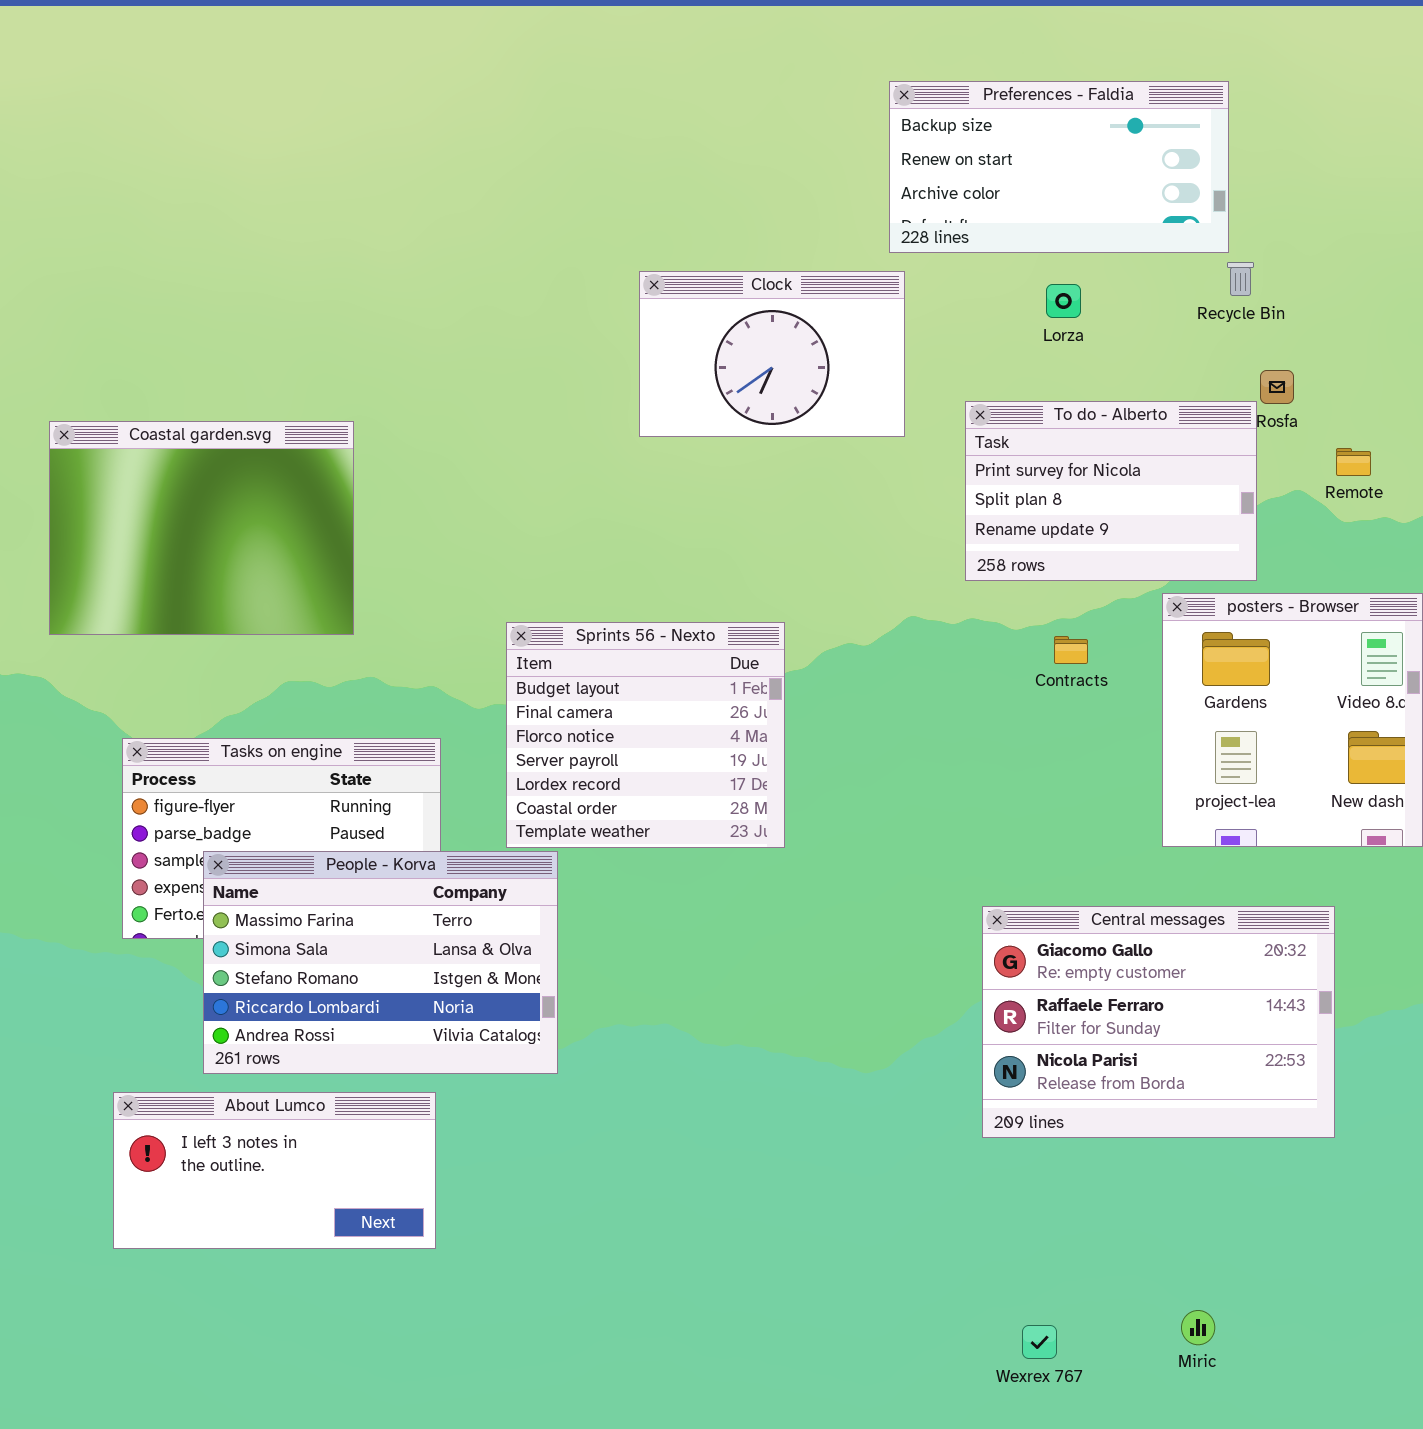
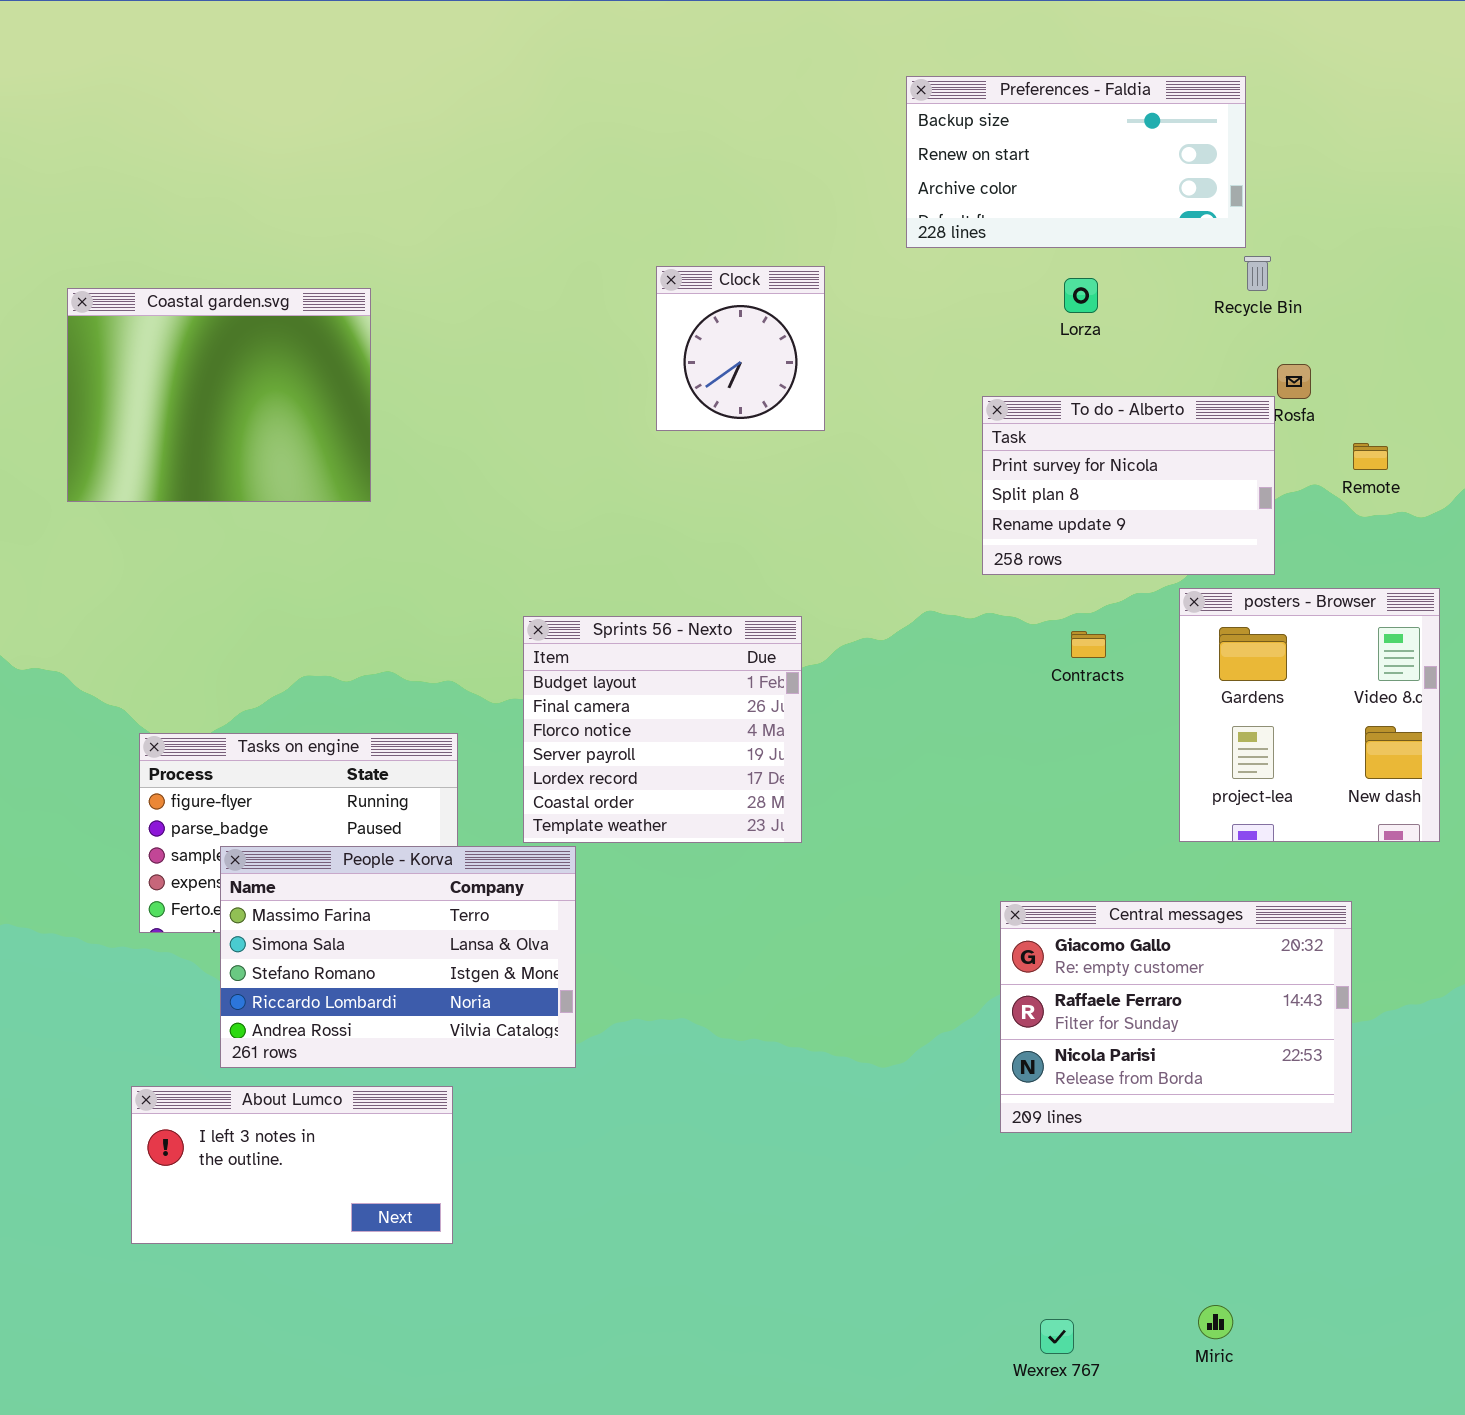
Clock: [639,271,905,437] -> [656,266,825,431], resized
Coastal garden.svg: [49,421,354,635] -> [67,288,371,502], moved

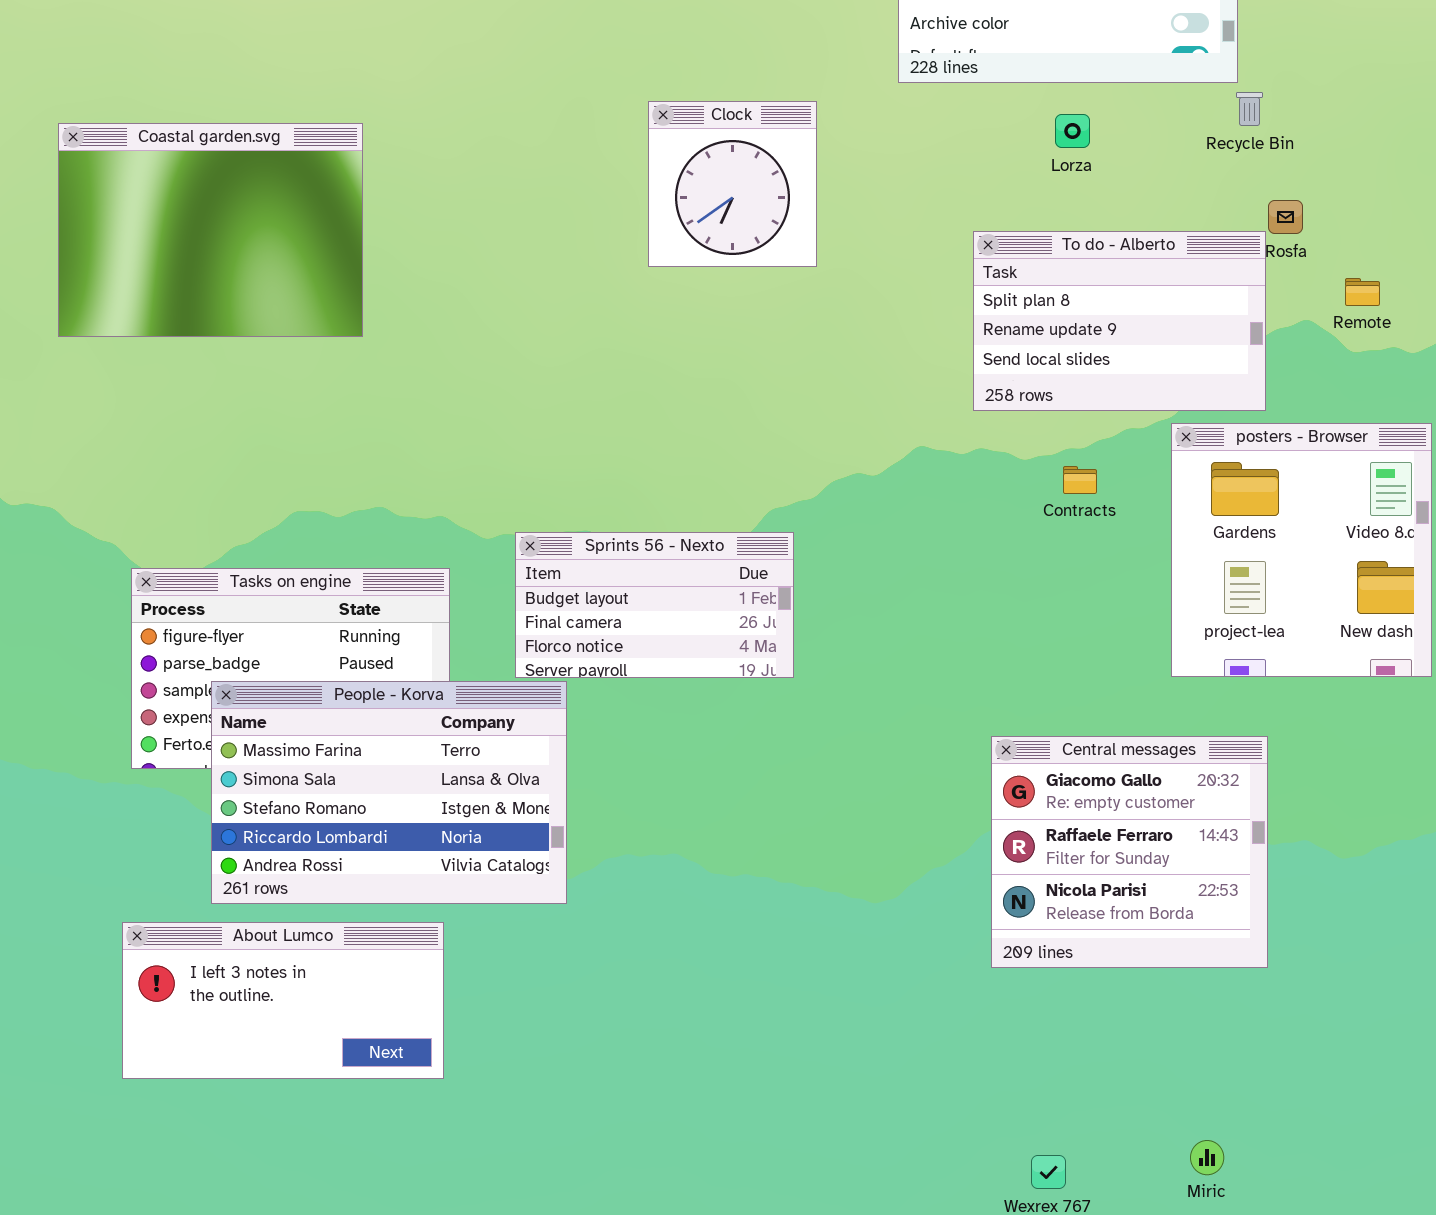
To do - Alberto: [982,396,1275,575] -> [973,231,1266,411], scrolled down 1 row
Sprints 56 - Nexto: [523,616,802,843] -> [515,532,794,678], resized
Central messages: [1000,901,1352,1133] -> [991,736,1268,968], resized

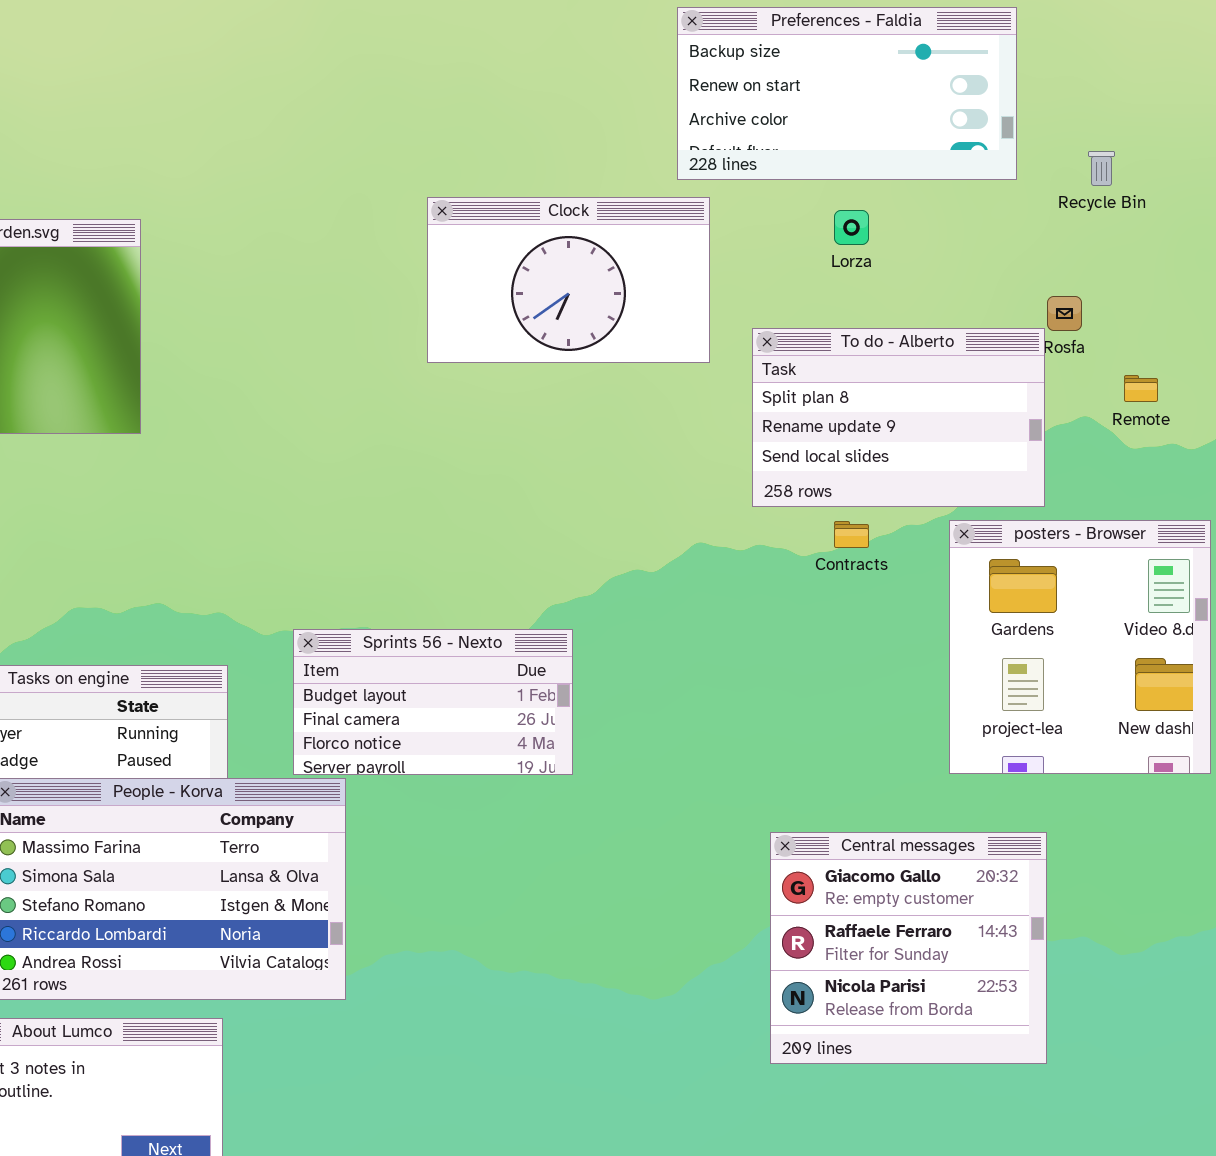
Recycle Bin: [1236,92,1263,126] -> [1088,151,1115,186], moved
Clock: [648,101,817,267] -> [427,197,710,363], resized
Contracts: [1063,466,1097,494] -> [834,521,869,548], moved

